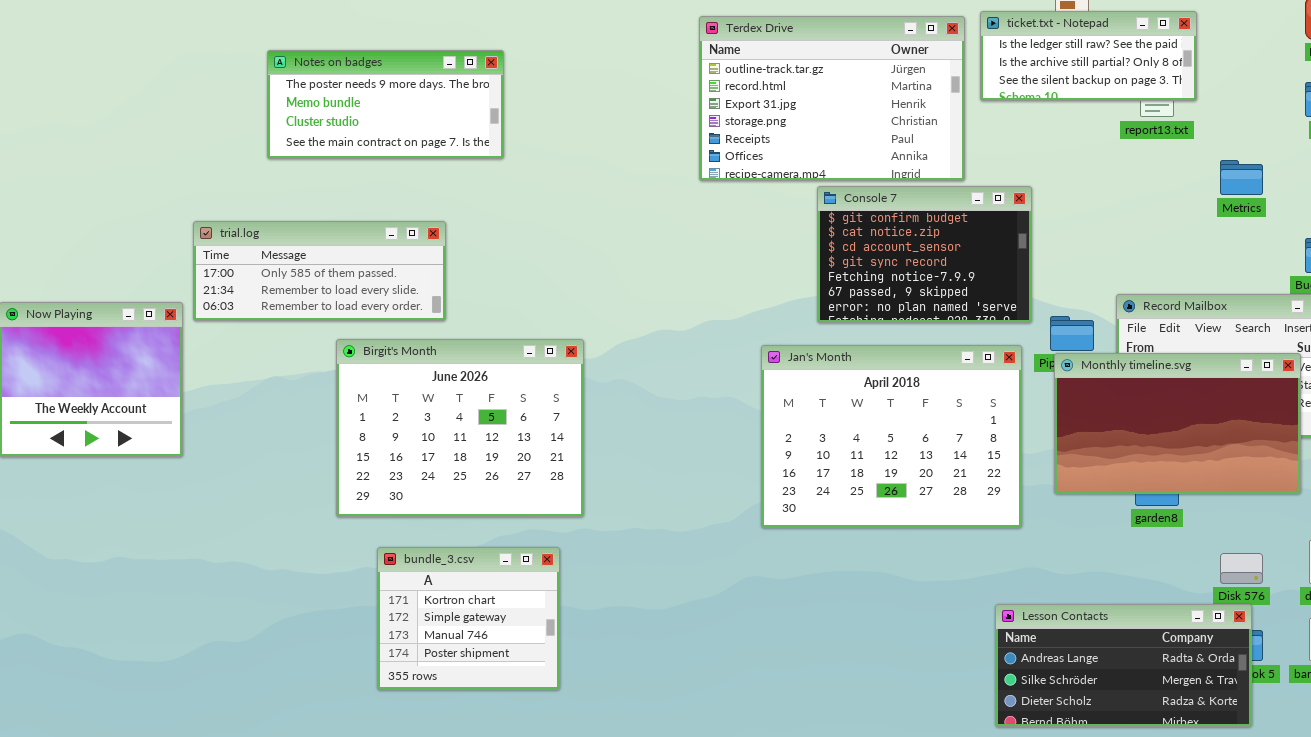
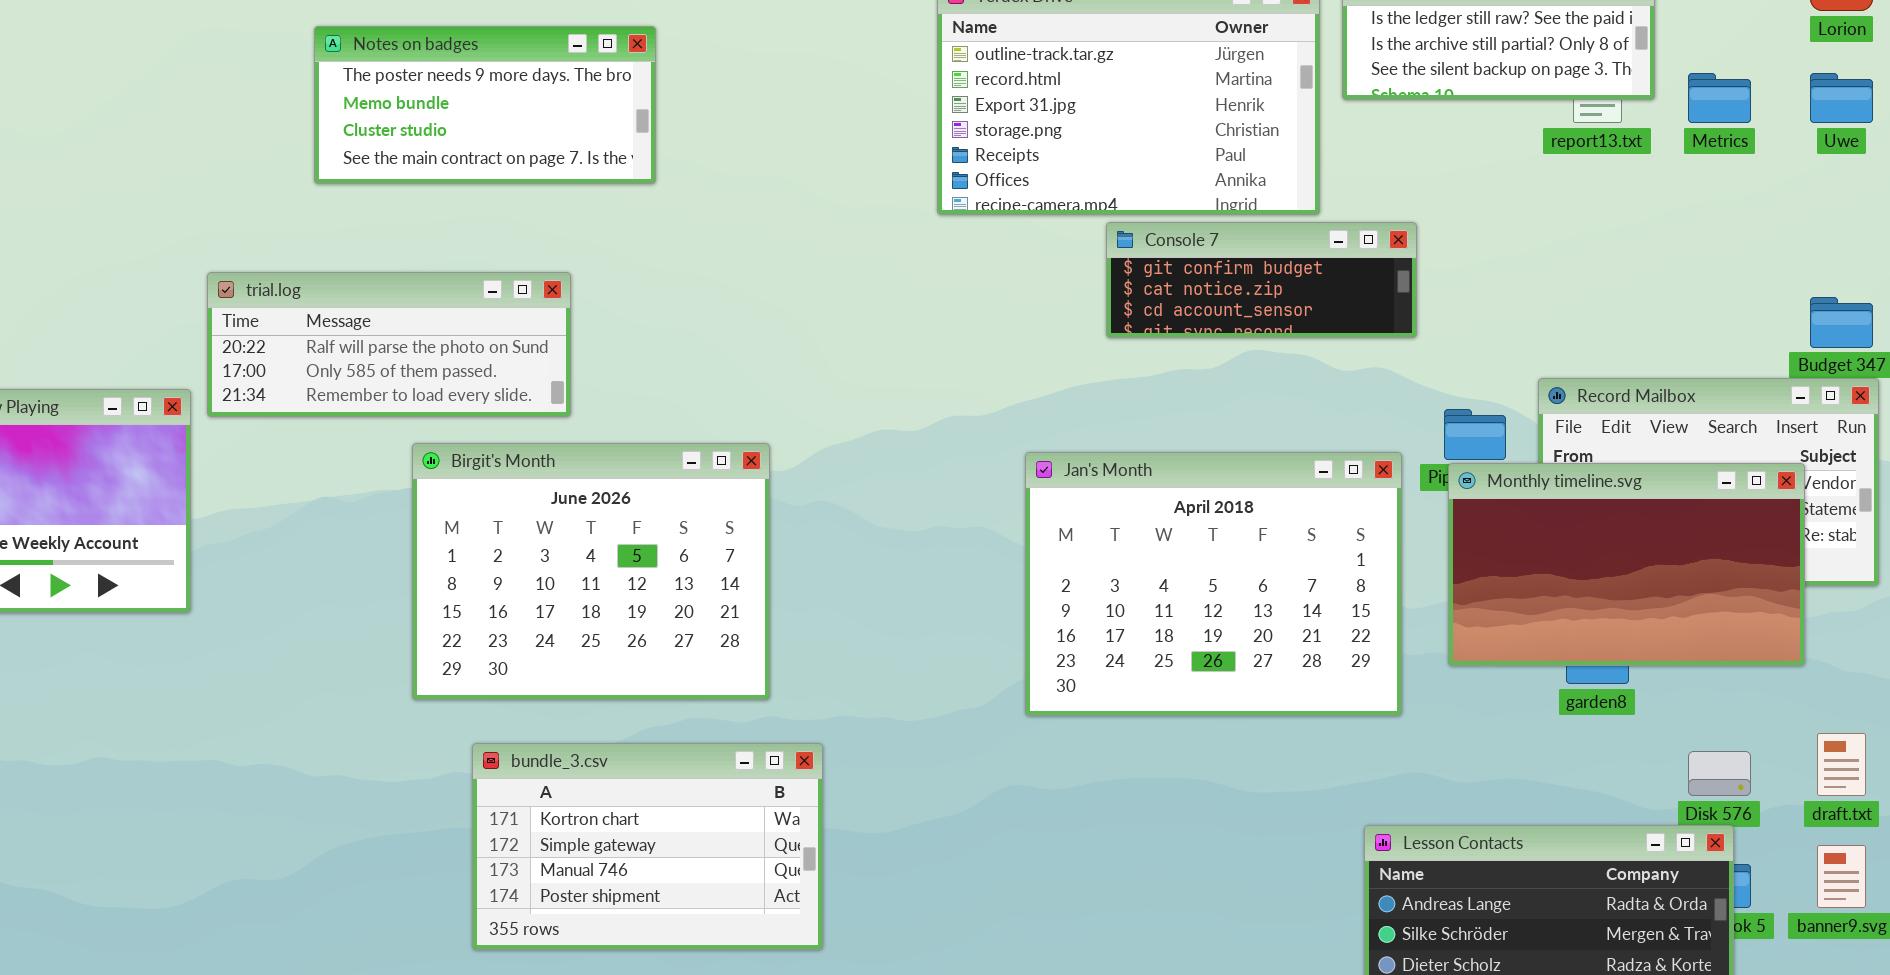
Metrics: [1220,160,1263,195] -> [1688,73,1751,123], moved
Console 7: [817,186,1032,323] -> [1106,222,1417,338], resized
trial.log: [193,221,446,321] -> [207,272,571,417], scrolled up 1 row
bundle_3.csv: [377,547,560,690] -> [472,743,823,950], resized

